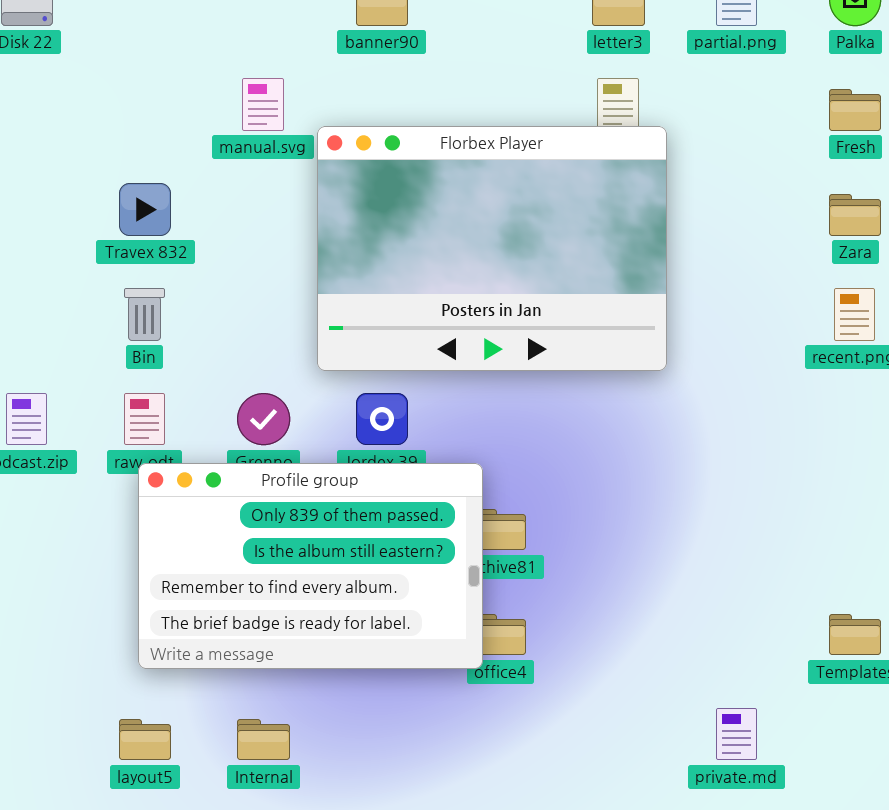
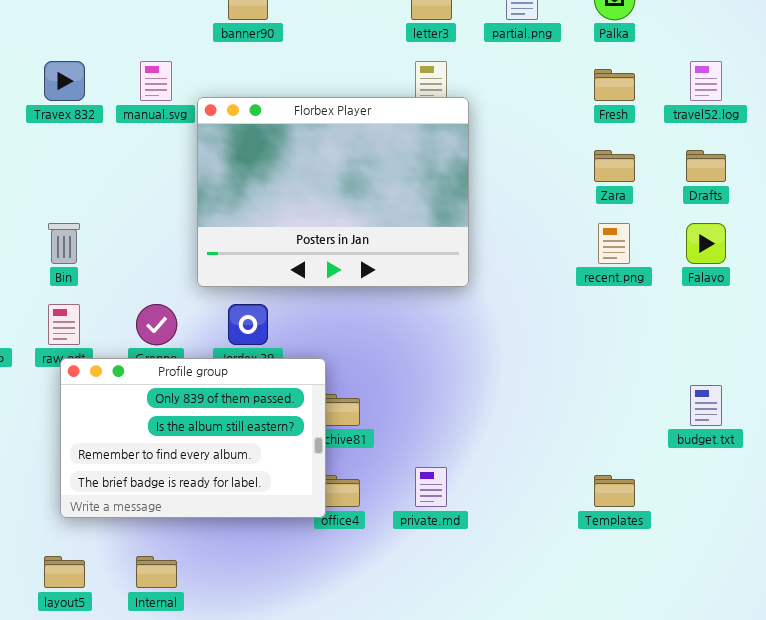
Travex 832: [119,183,171,236] -> [44,61,85,101], moved
private.md: [716,708,757,760] -> [415,467,447,507], moved

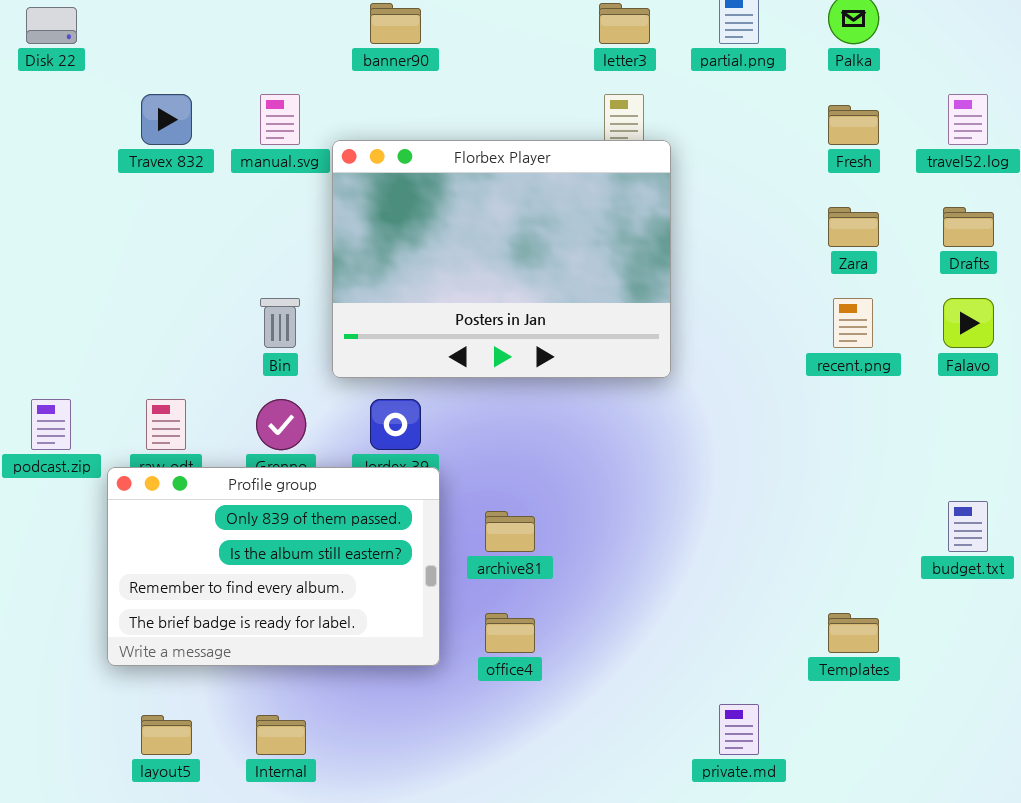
Bin: [48,223,80,264] -> [260,298,300,348], moved
Profile group: [60,358,326,518] -> [107,467,440,666], moved
private.md: [415,467,447,507] -> [719,704,759,755], moved

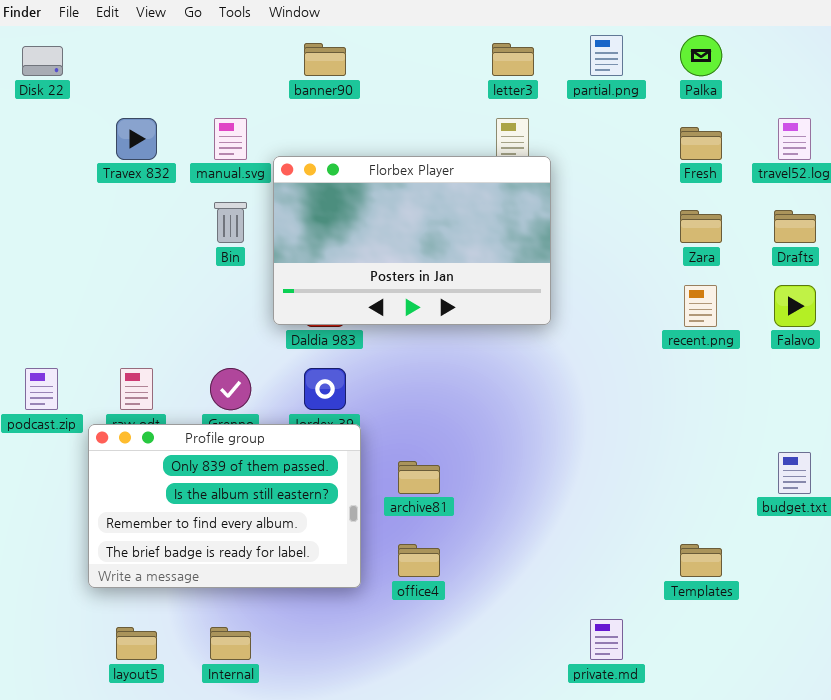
Florbex Player: [332,140,671,378] -> [273,156,551,325], resized
Bin: [260,298,300,348] -> [214,202,247,243], moved

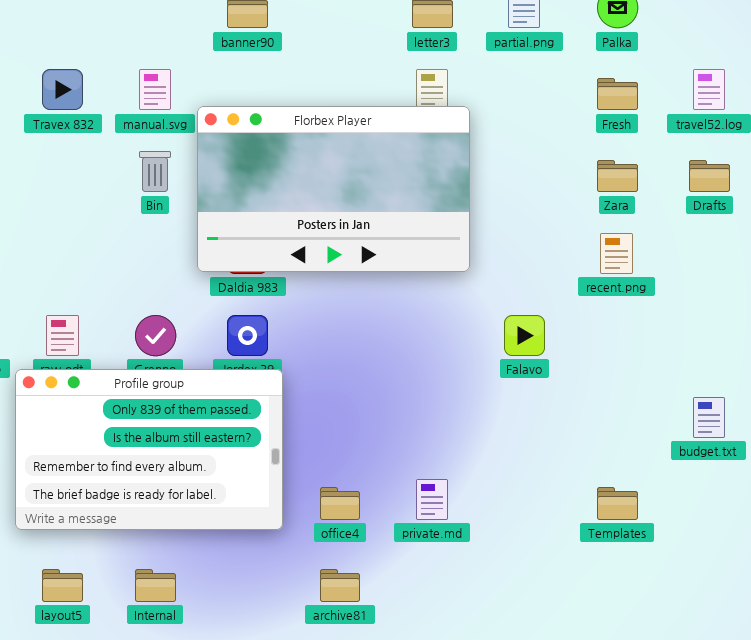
Falavo: [774,285,816,327] -> [504,315,545,356], moved
archive81: [398,461,440,494] -> [320,569,360,602], moved
private.md: [590,619,623,660] -> [416,479,448,520], moved

